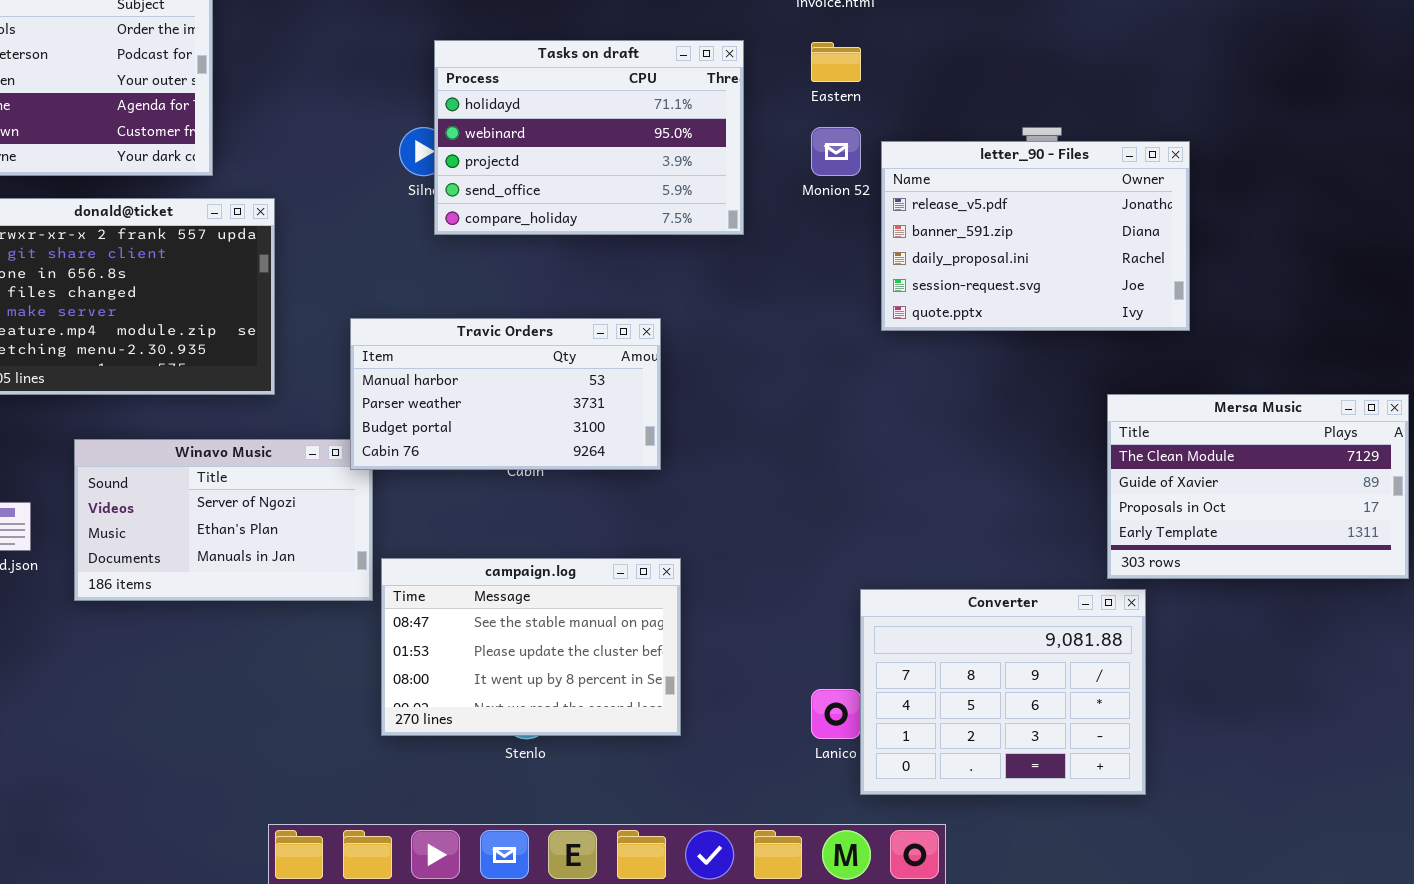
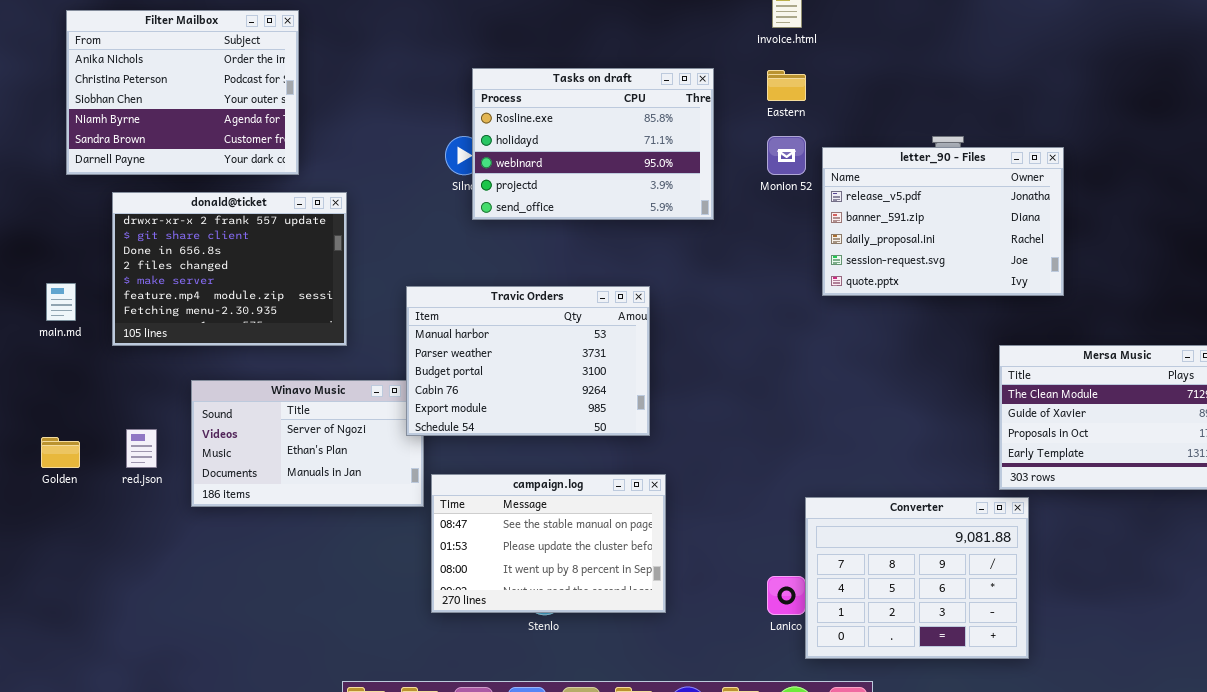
Tasks on draft: [434,40,744,235] -> [472,68,714,220], scrolled up 1 row
Travic Orders: [350,318,661,470] -> [406,286,650,436], resized

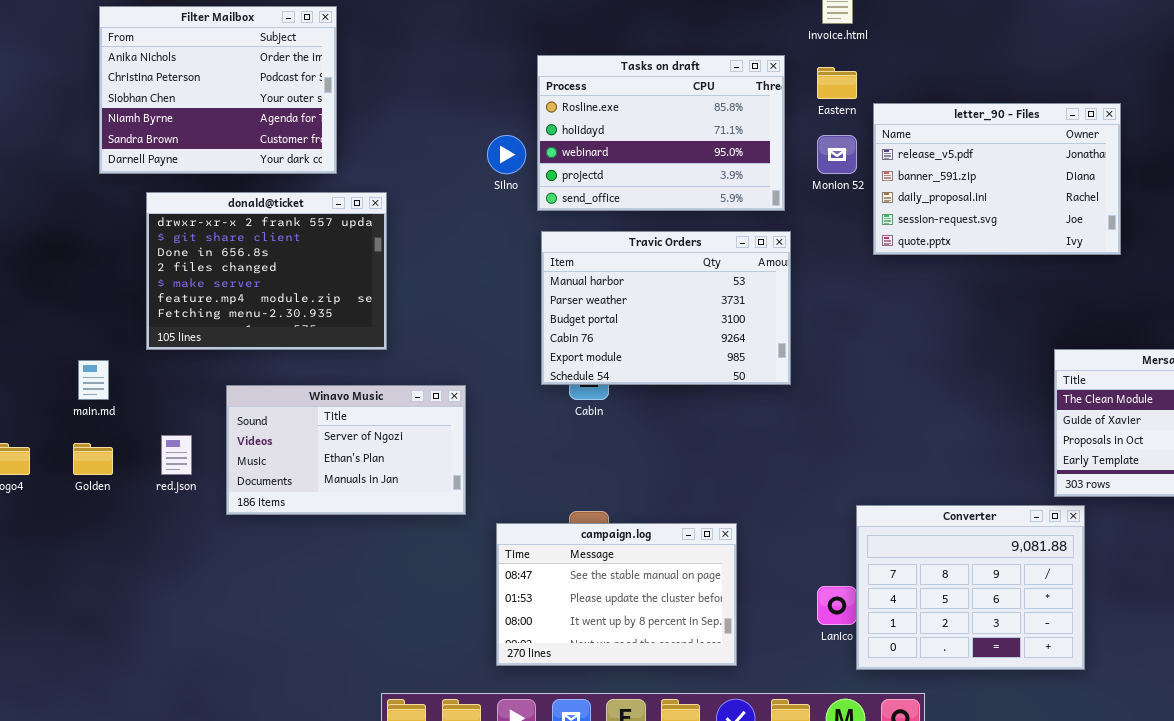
Tasks on draft: [472,68,714,220] -> [537,55,785,211], moved
letter_90 - Files: [822,147,1064,296] -> [873,103,1121,255], moved
main.md: [46,283,76,321] -> [78,360,109,400], moved
Travic Orders: [406,286,650,436] -> [541,231,791,385], moved
campaign.log: [431,474,666,613] -> [496,523,737,666], moved

